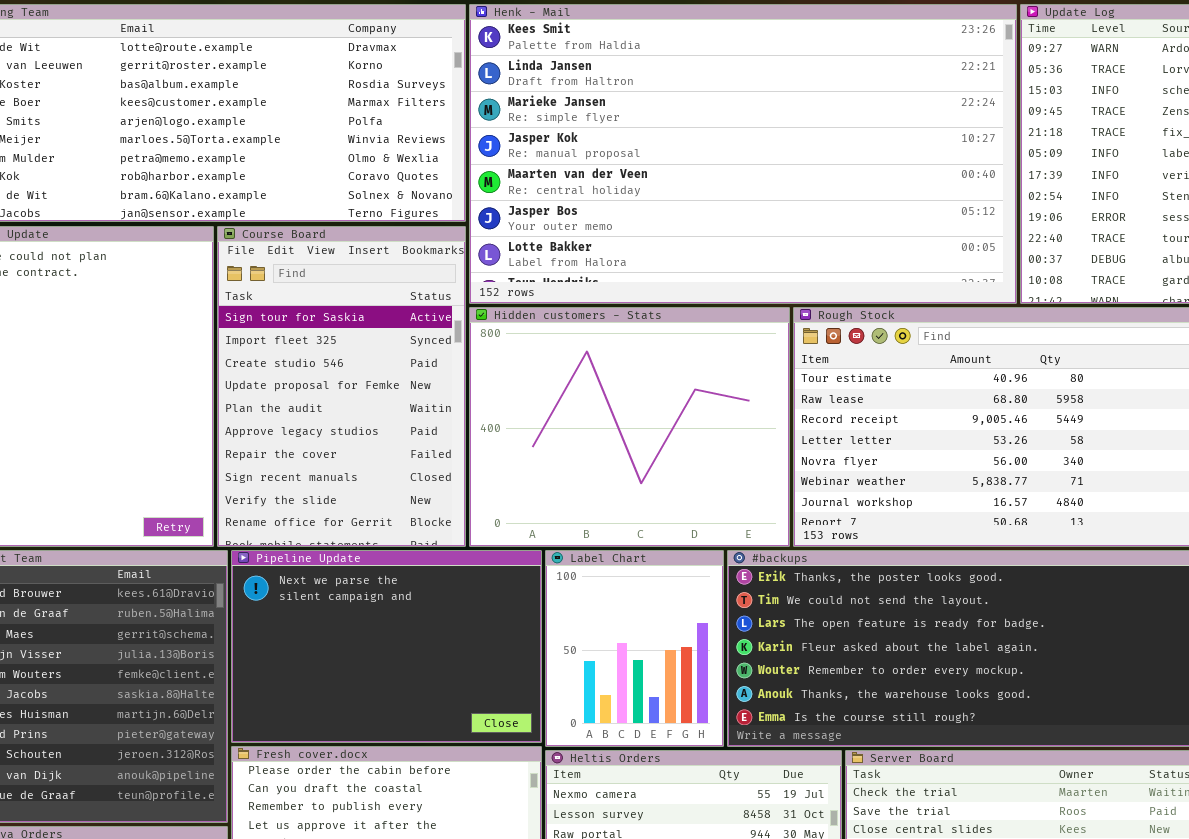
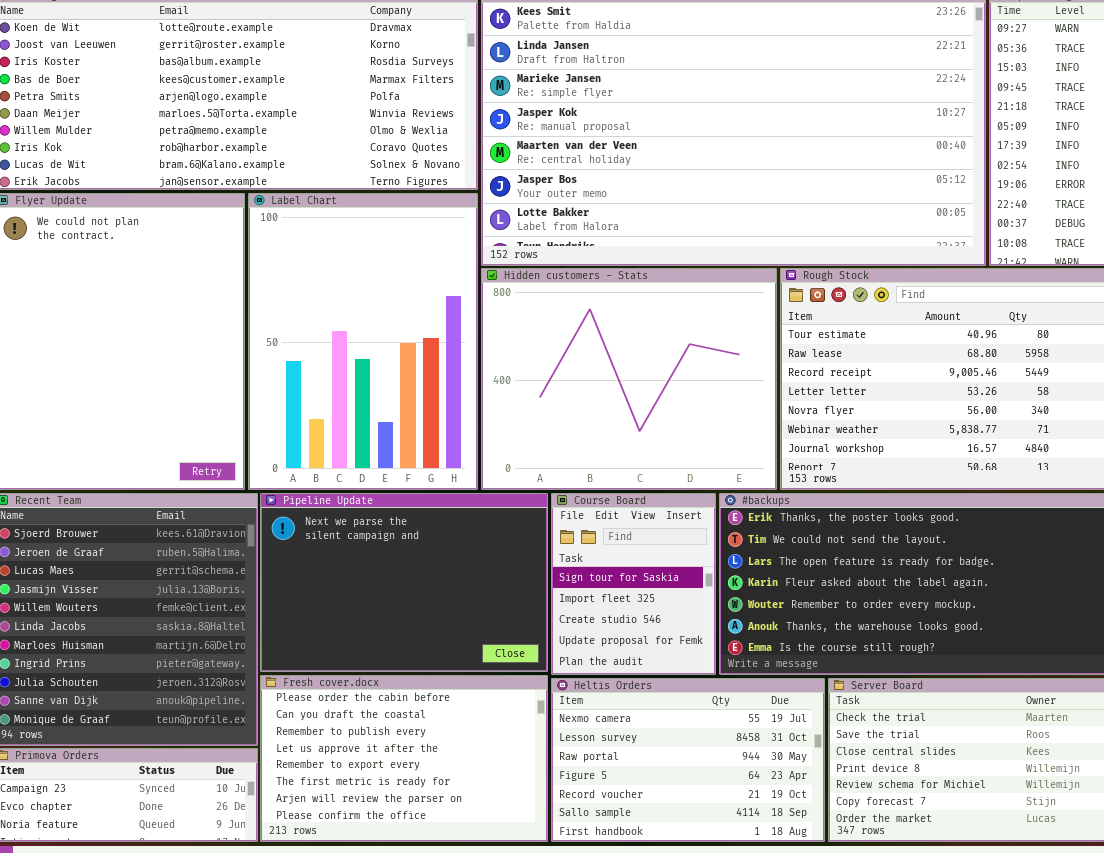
Course Board: [217,226,466,547] -> [551,493,716,675], moved, resized
Label Chart: [545,550,724,747] -> [248,193,478,490], moved, resized

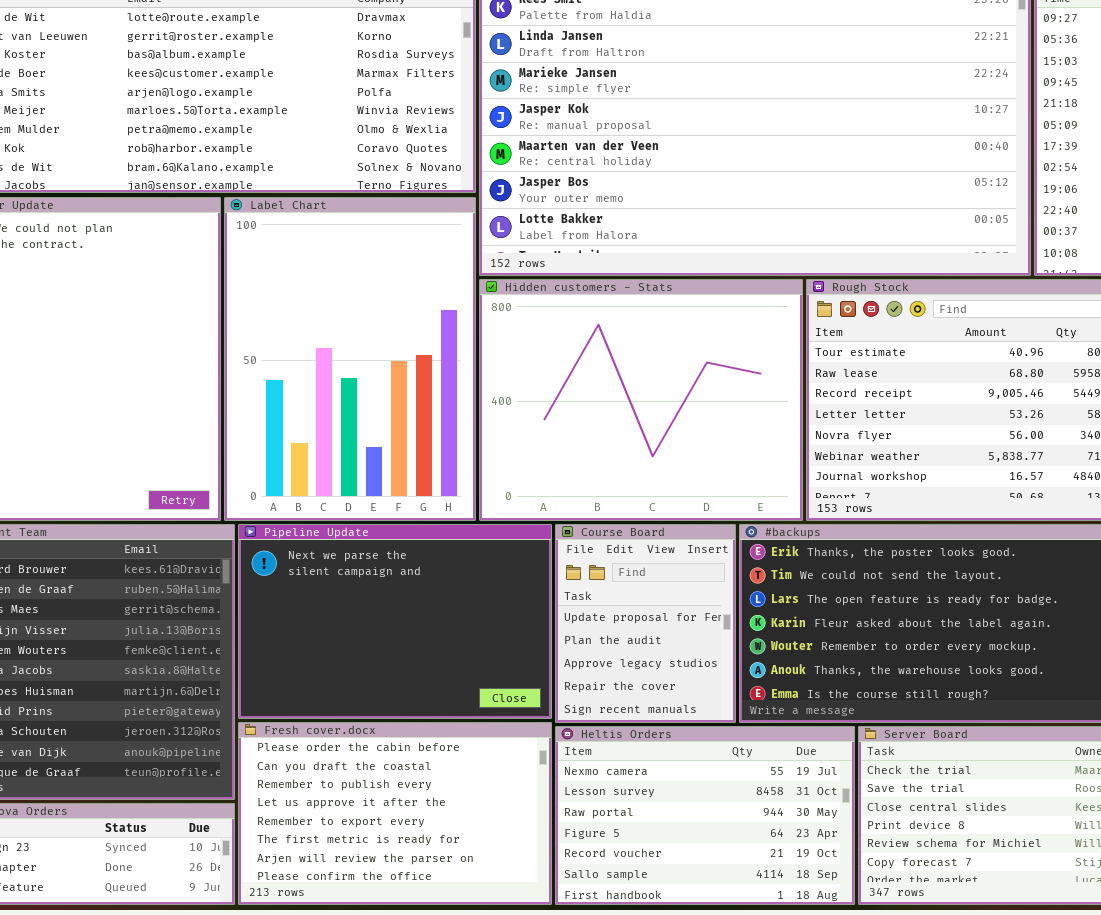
Course Board: [551,493,716,675] -> [555,524,736,723], scrolled down 3 rows

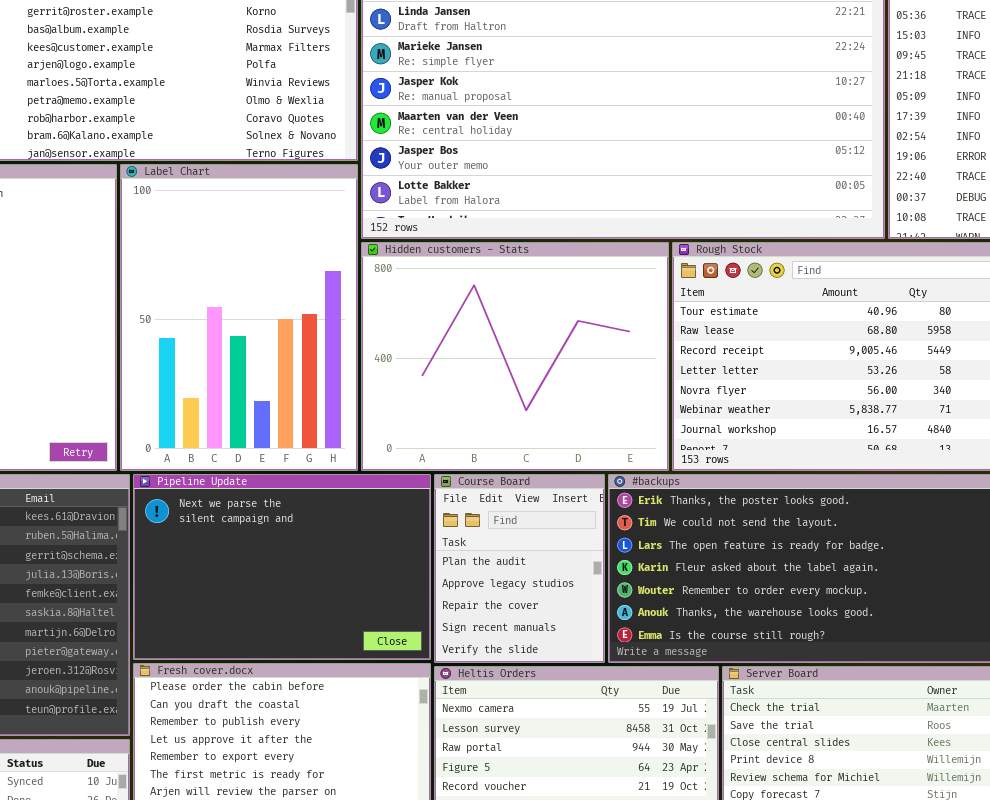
Course Board: [555,524,736,723] -> [434,474,605,663], scrolled down 1 row

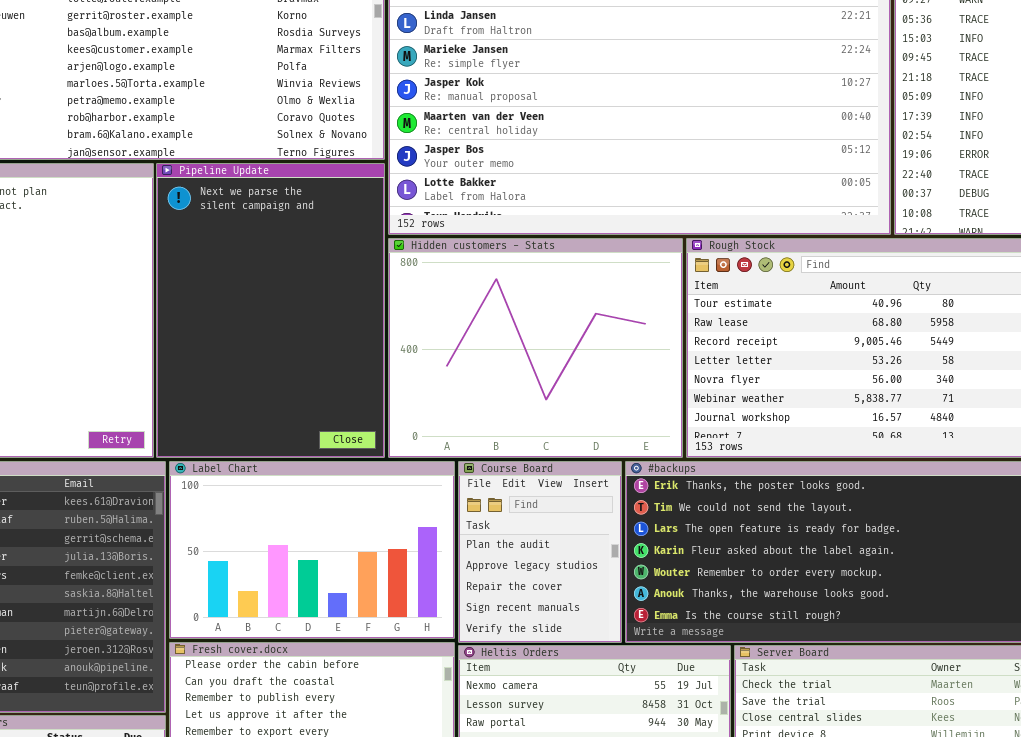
Label Chart: [120,164,358,471] -> [169,461,455,639], moved, resized
Pipeline Update: [133,474,431,660] -> [156,163,385,458], moved, resized

